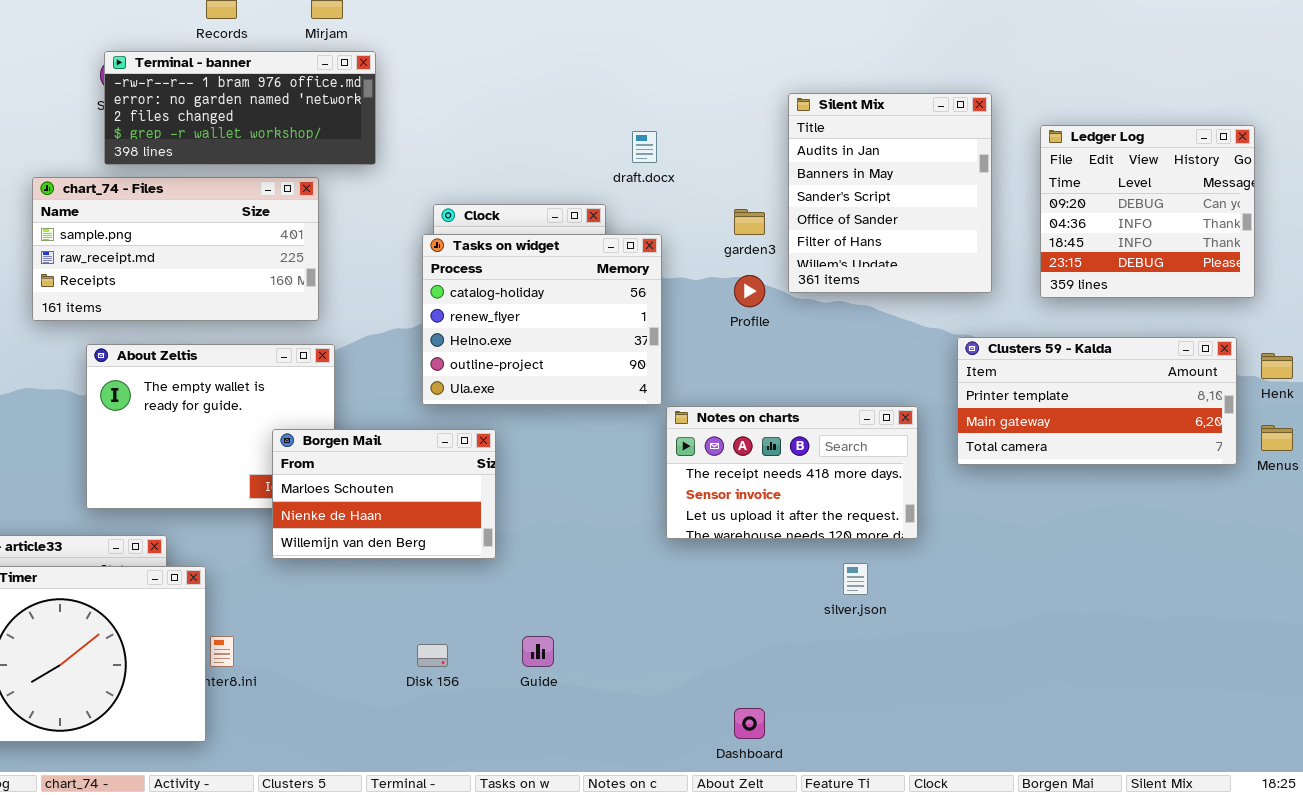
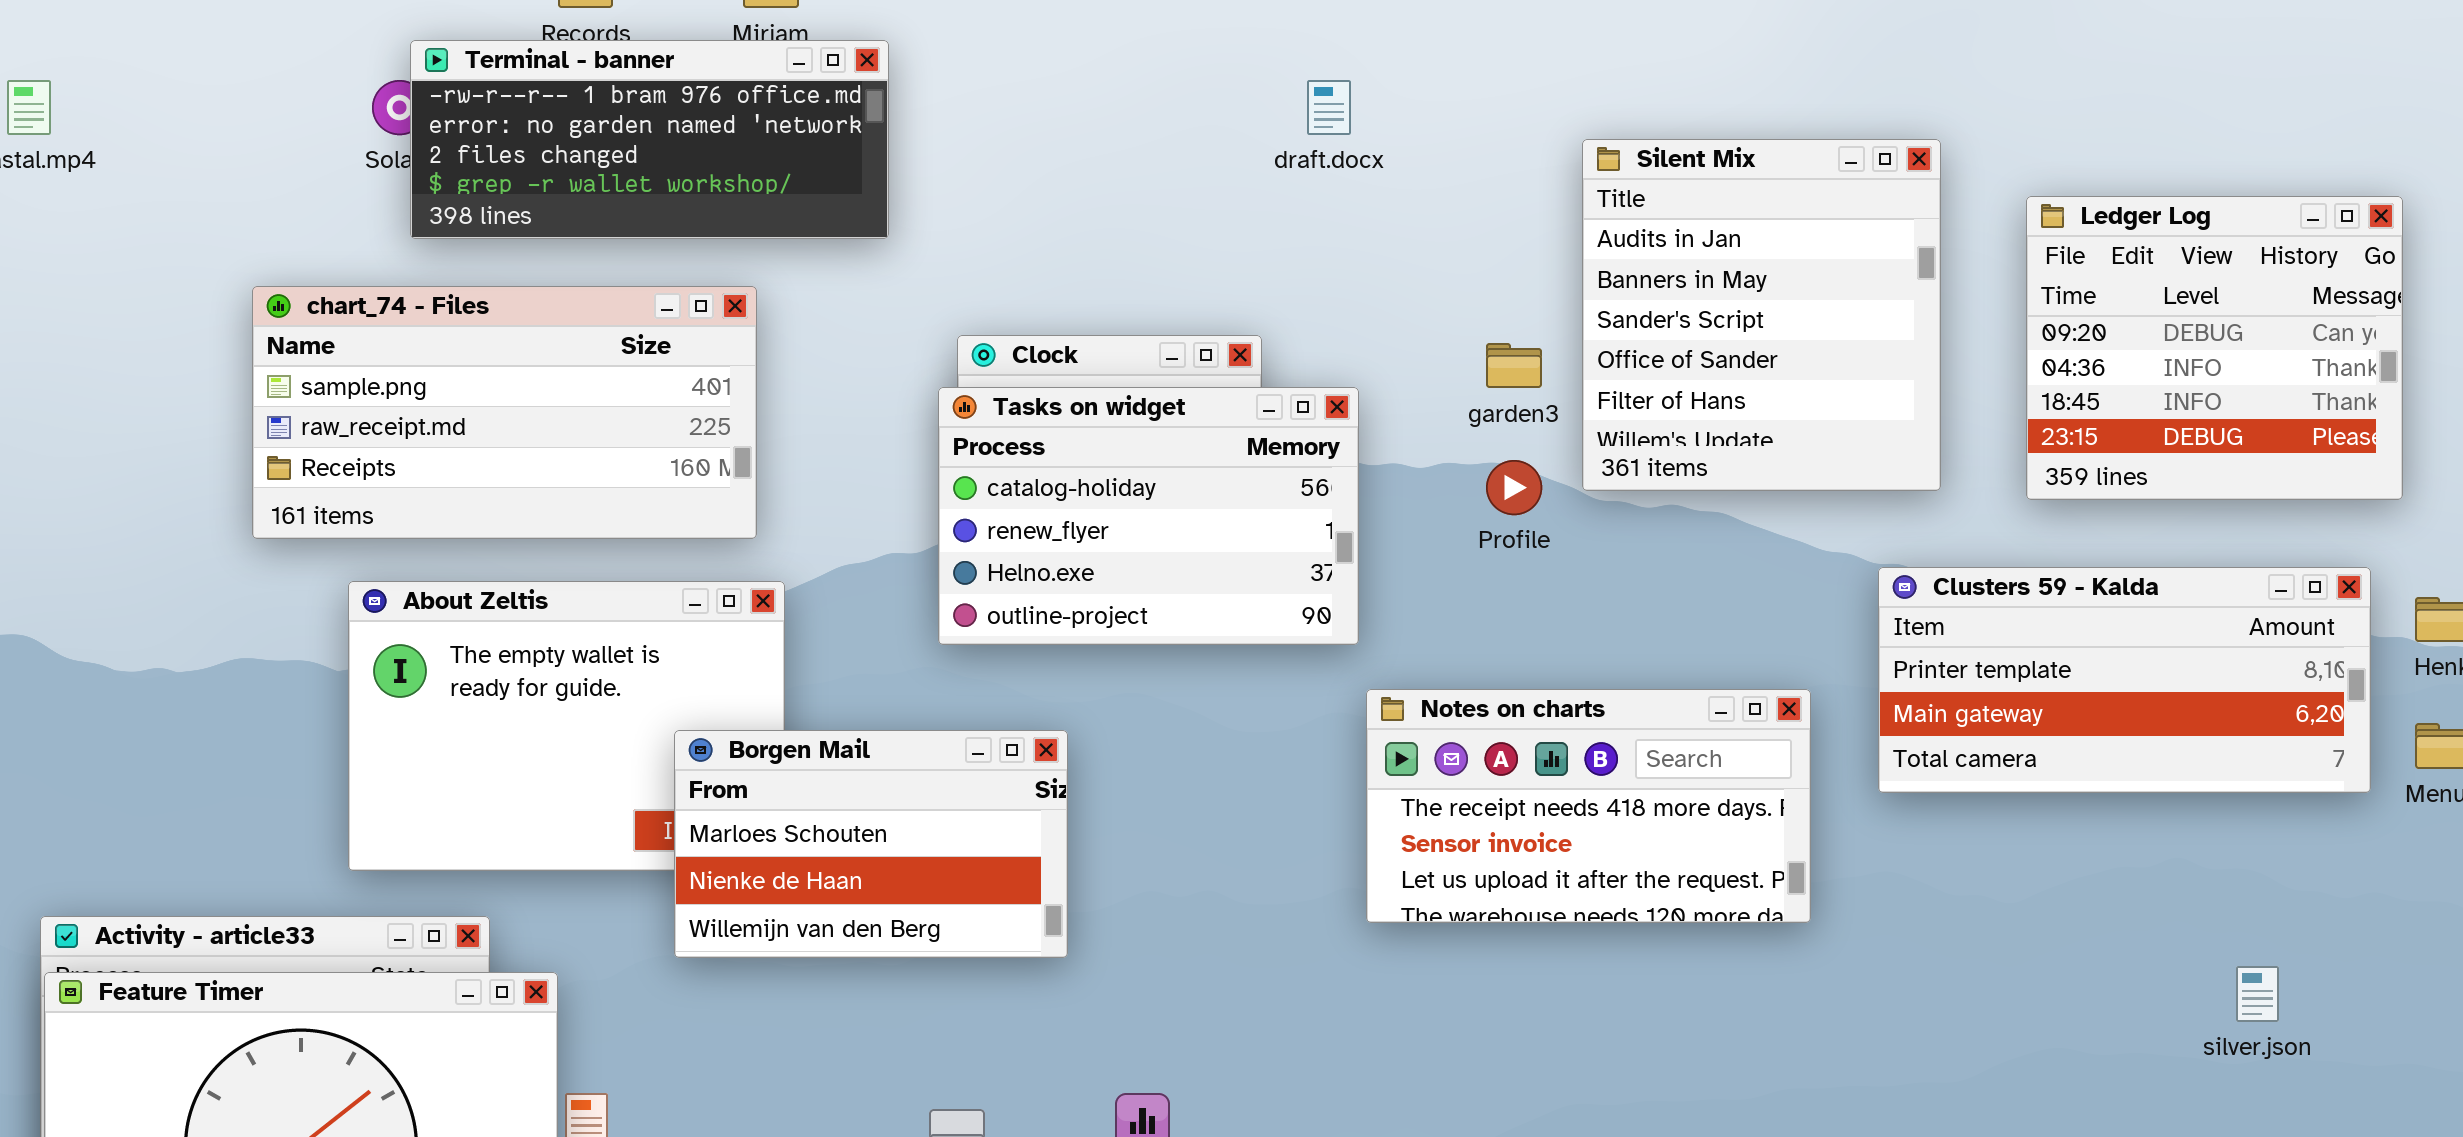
Terminal - banner: [104,51,376,165] -> [410,40,889,239], moved
draft.docx: [632,131,657,163] -> [1307,80,1351,135], moved
Tasks on widget: [422,234,662,405] -> [938,387,1359,645], resized
silver.json: [843,563,868,595] -> [2236,966,2279,1022], moved

